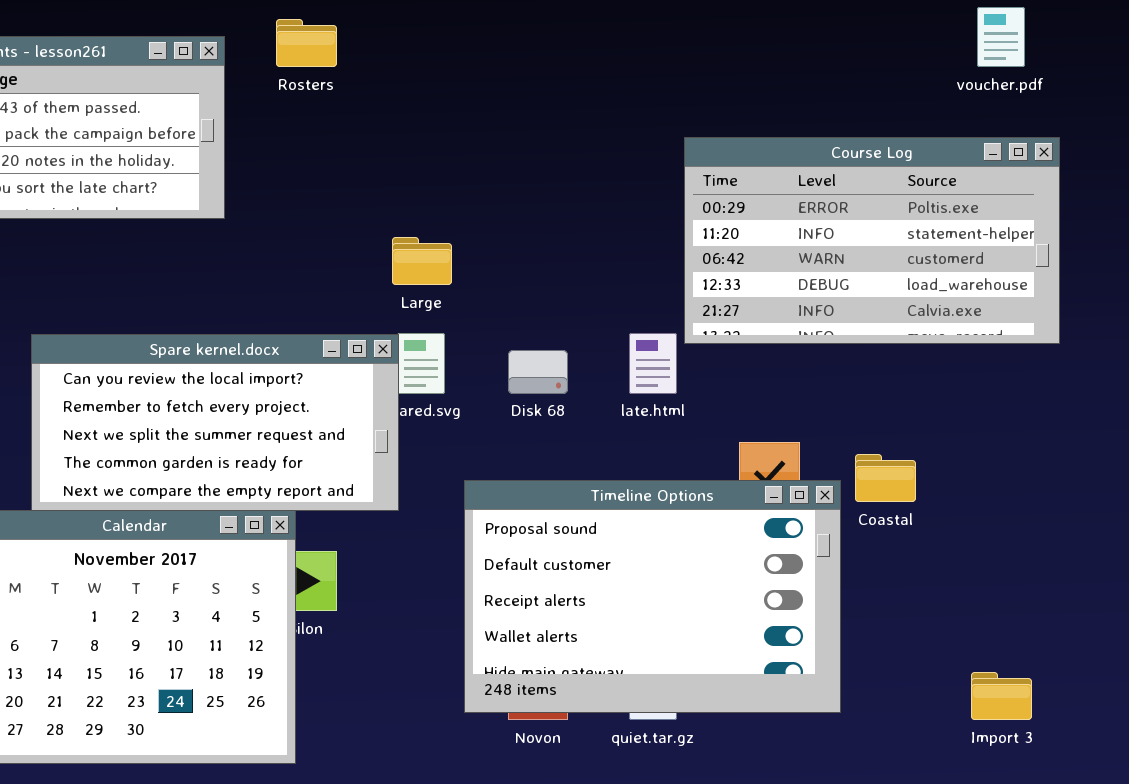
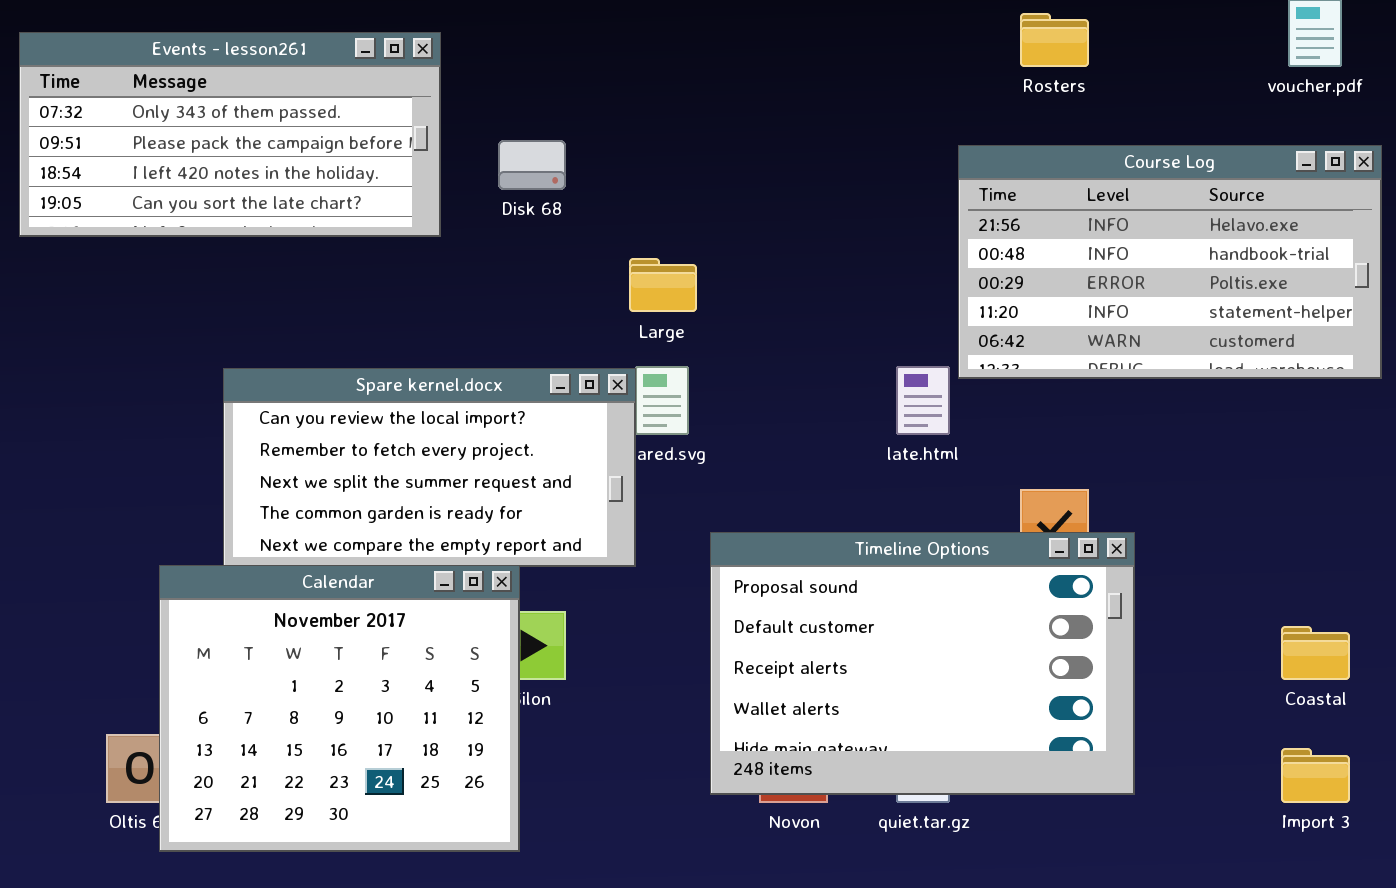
Rosters: [276,19,337,67] -> [1020,13,1089,67], moved
Course Log: [684,137,1060,344] -> [958,145,1382,379], scrolled up 2 rows
Disk 68: [508,350,568,394] -> [498,140,566,190], moved
Coastal: [855,454,916,502] -> [1281,626,1350,680], moved

